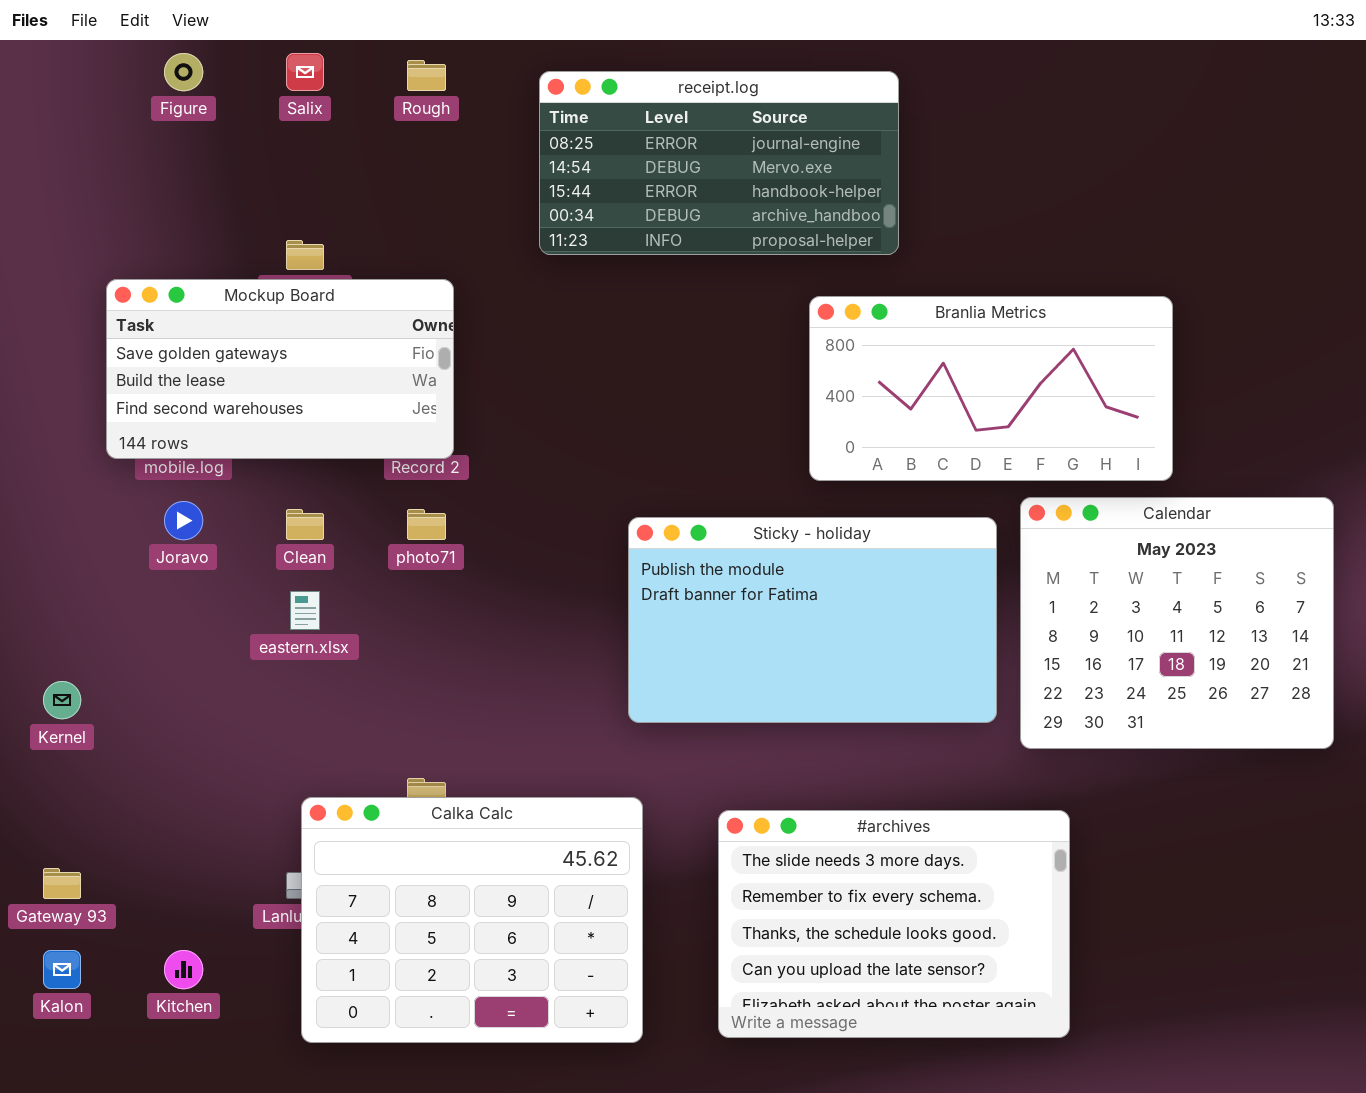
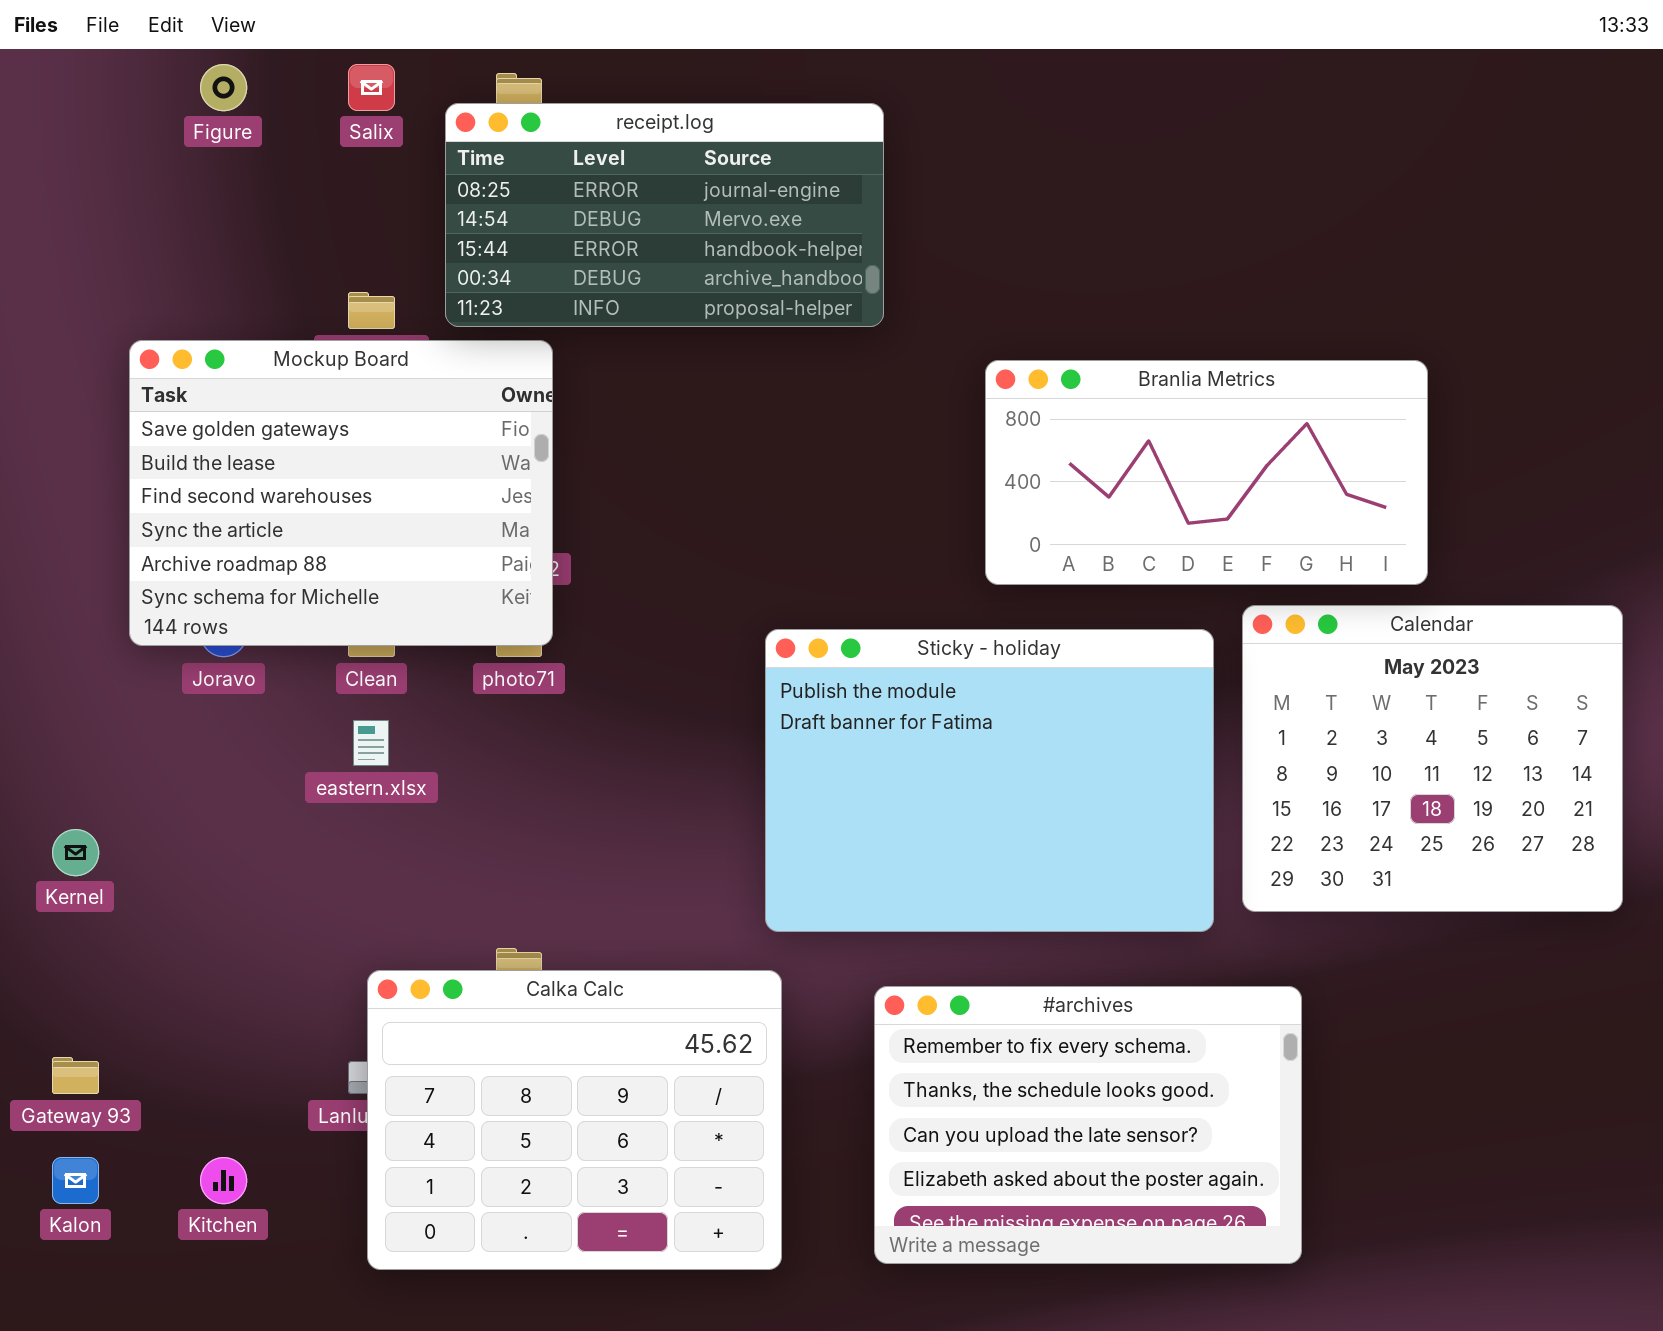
receipt.log: [539,71,899,255] -> [445,103,884,327], moved
Mockup Board: [106,279,454,459] -> [129,340,553,646], resized
Sticky - holiday: [628,517,997,723] -> [765,629,1214,932], resized
#archives: [718,810,1070,1038] -> [874,986,1302,1264], scrolled down 1 row

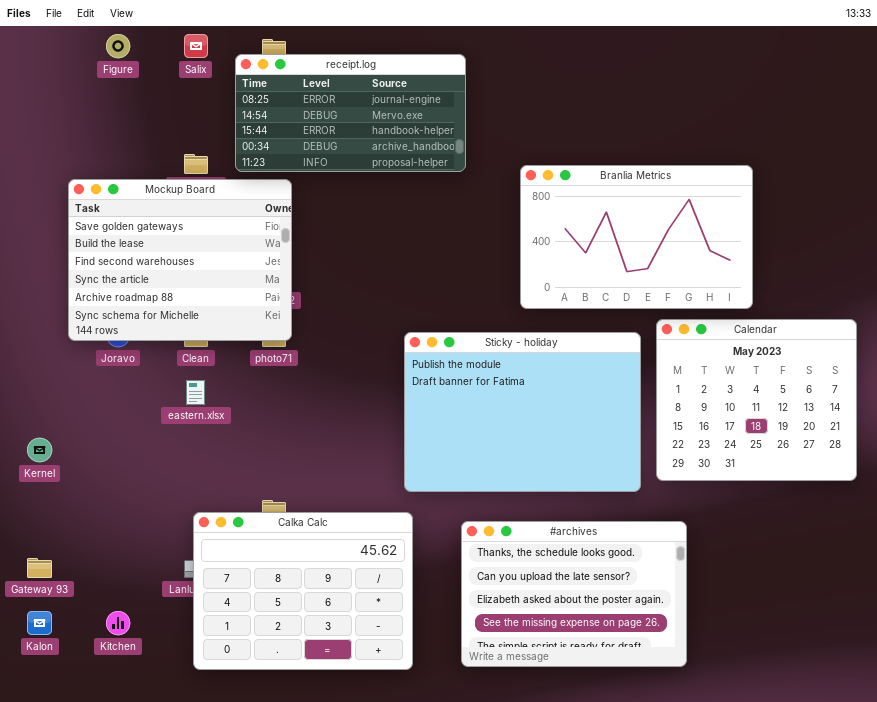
Branlia Metrics: [985,360,1428,585] -> [520,165,753,309], resized
#archives: [874,986,1302,1264] -> [461,521,687,667], scrolled down 1 row

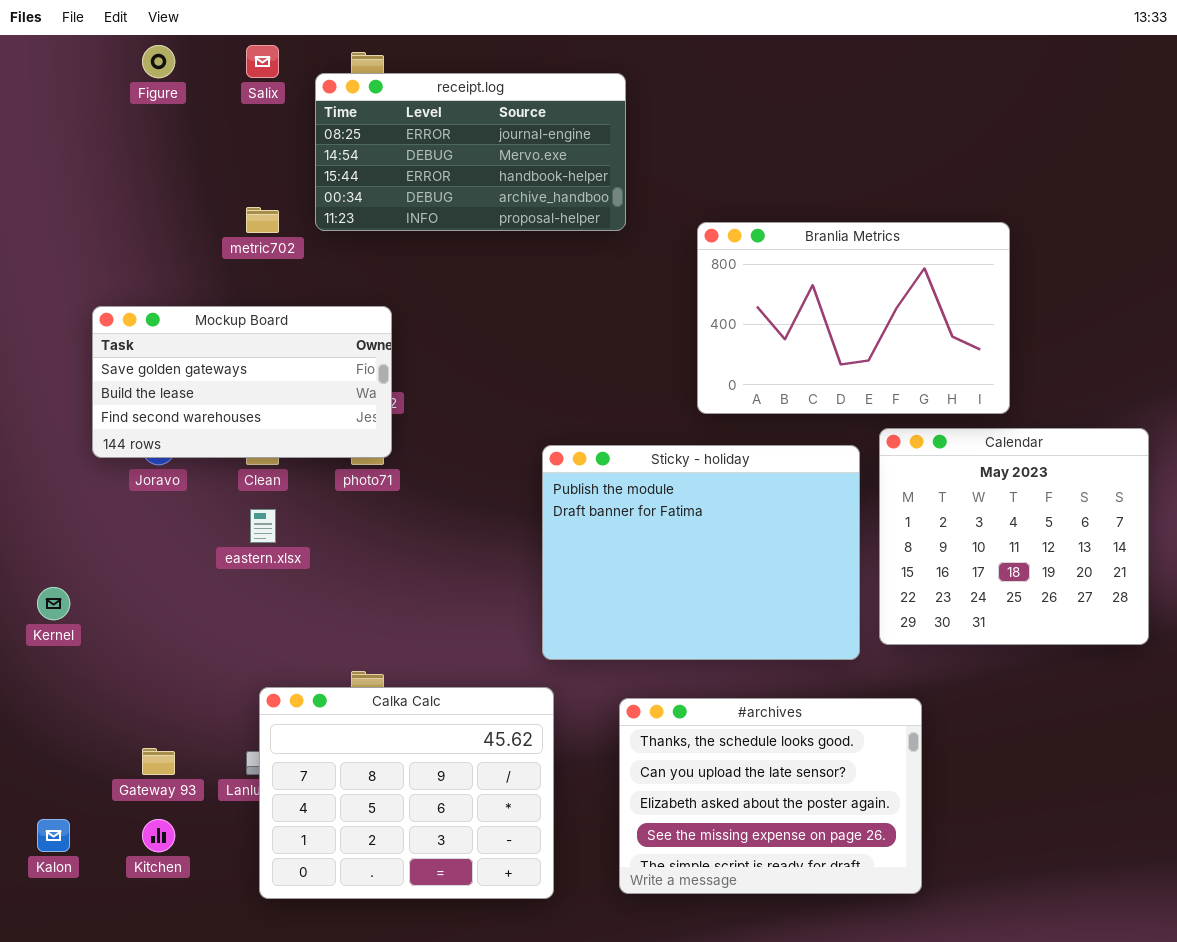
Mockup Board: [68,179,292,341] -> [92,306,392,458], resized
Gateway 93: [27,558,52,578] -> [142,748,175,775], moved

